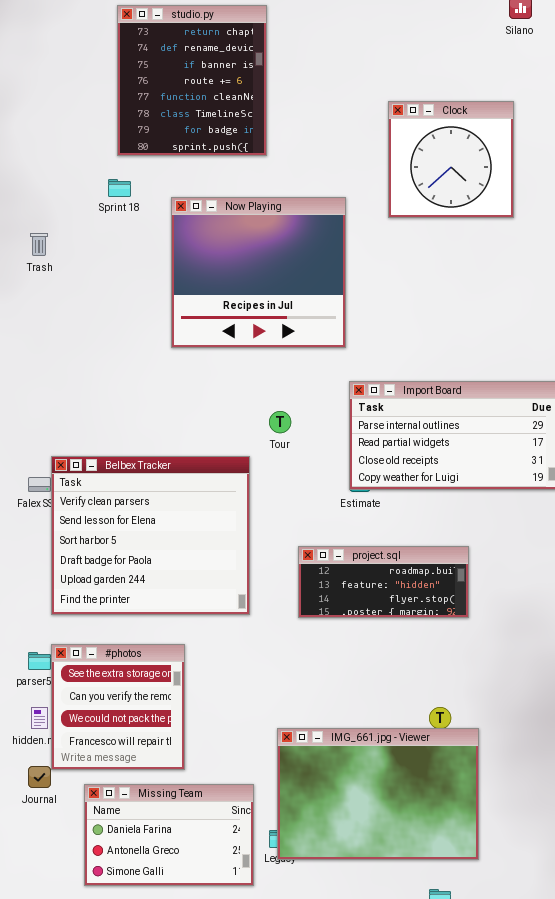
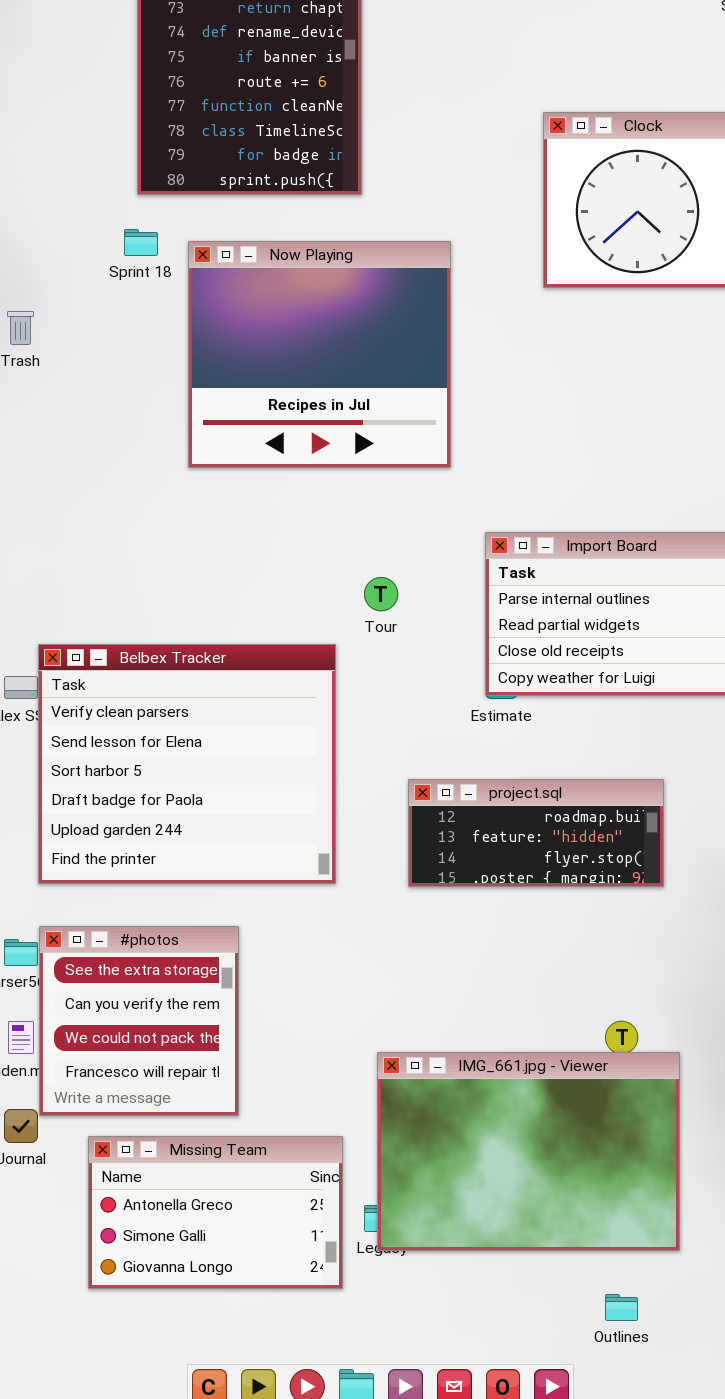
Now Playing: [171,197,346,348] -> [188,241,451,468], moved
Missing Team: [84,784,254,886] -> [88,1136,343,1289], scrolled down 1 row

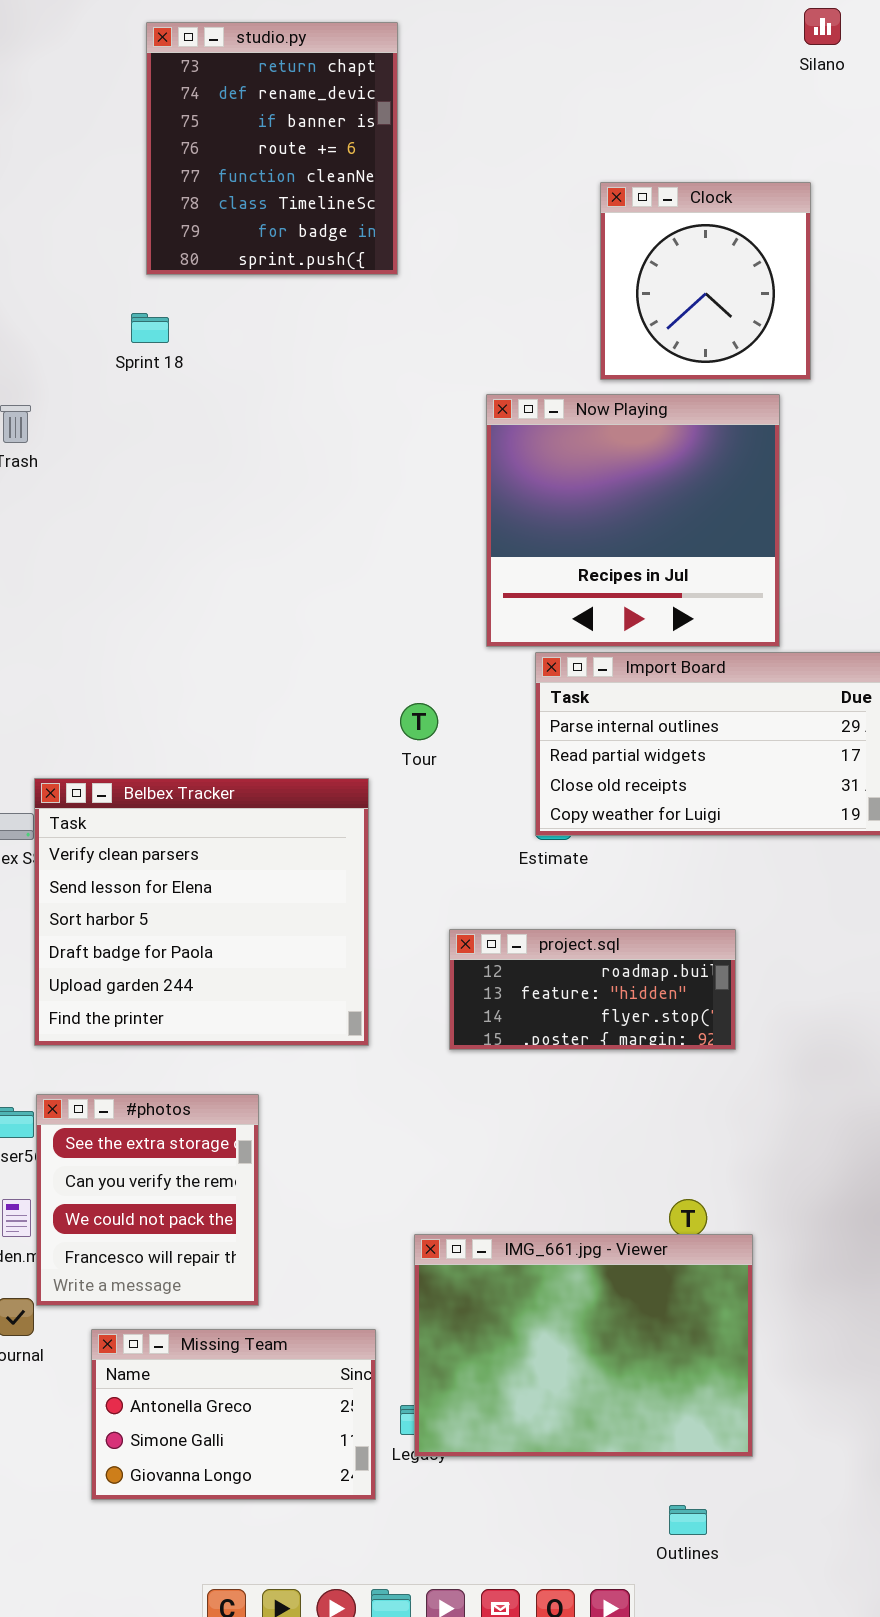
Now Playing: [188,241,451,468] -> [486,394,780,647], moved

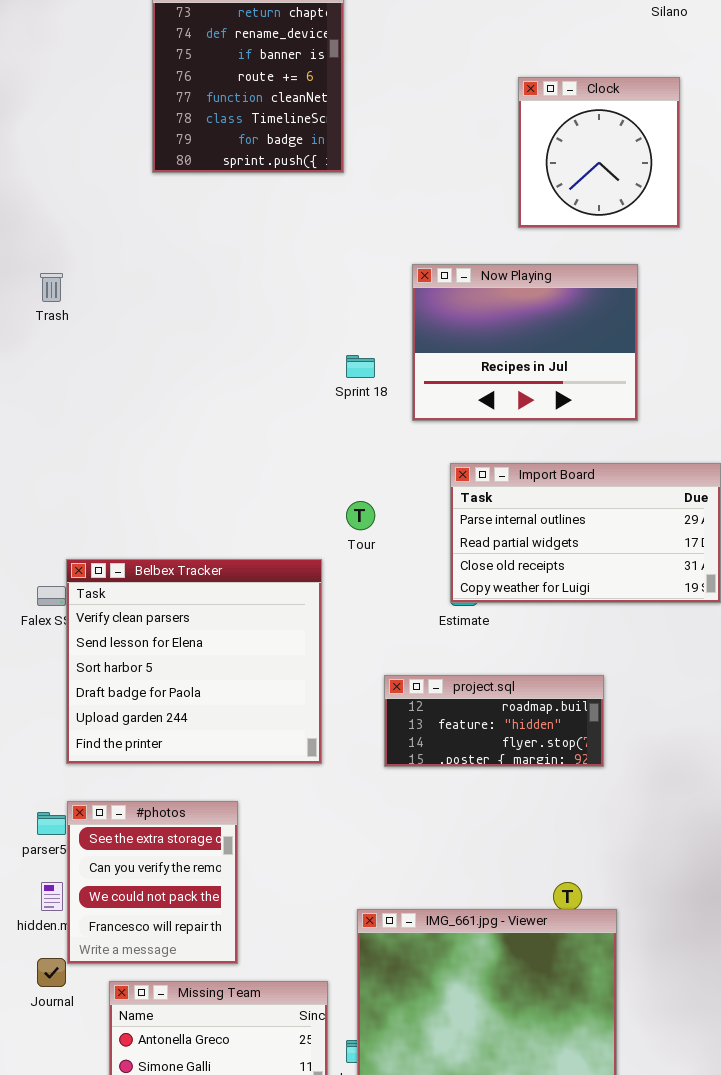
Clock: [600,182,811,380] -> [518,77,680,228], moved
Sprint 18: [131,313,169,343] -> [346,355,375,378], moved
Now Playing: [486,394,780,647] -> [412,264,638,421], resized

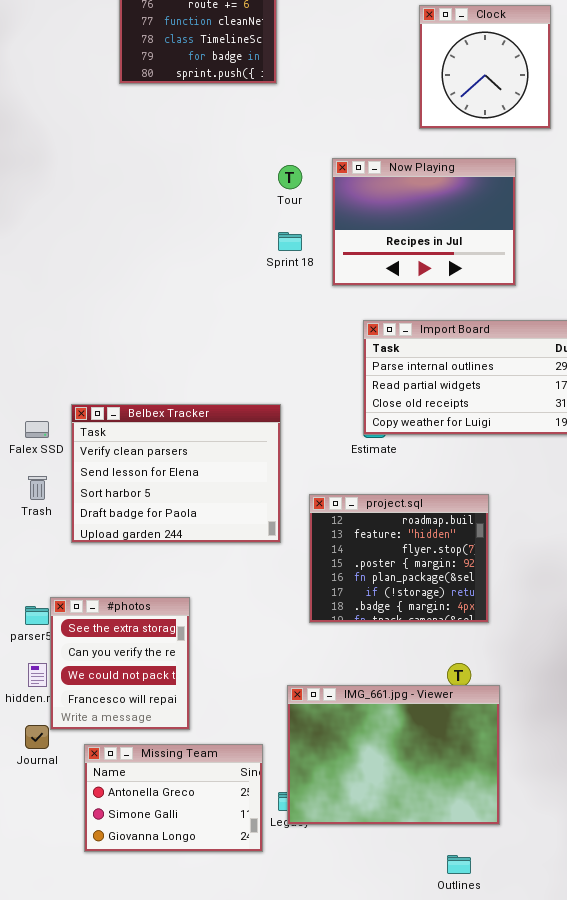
Trash: [40,273,63,302] -> [28,476,47,500], moved
Tour: [346,501,375,530] -> [278,165,302,189], moved
Belbex Tracker: [66,559,322,764] -> [71,404,281,543], moved, resized
project.sql: [384,675,604,767] -> [309,494,489,623], resized

